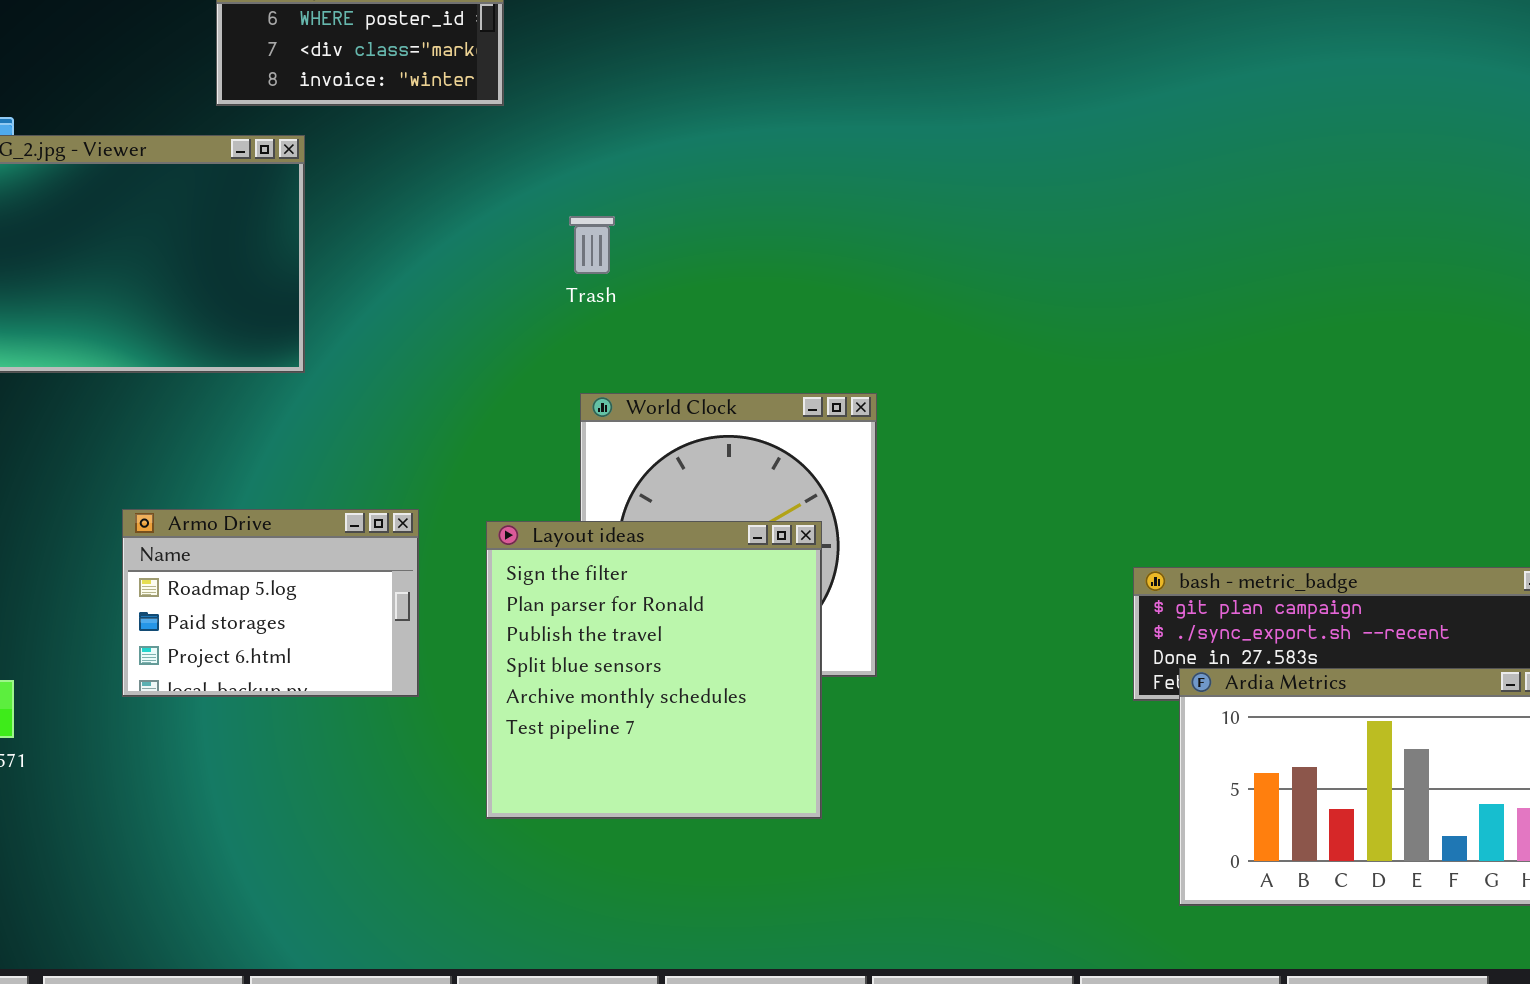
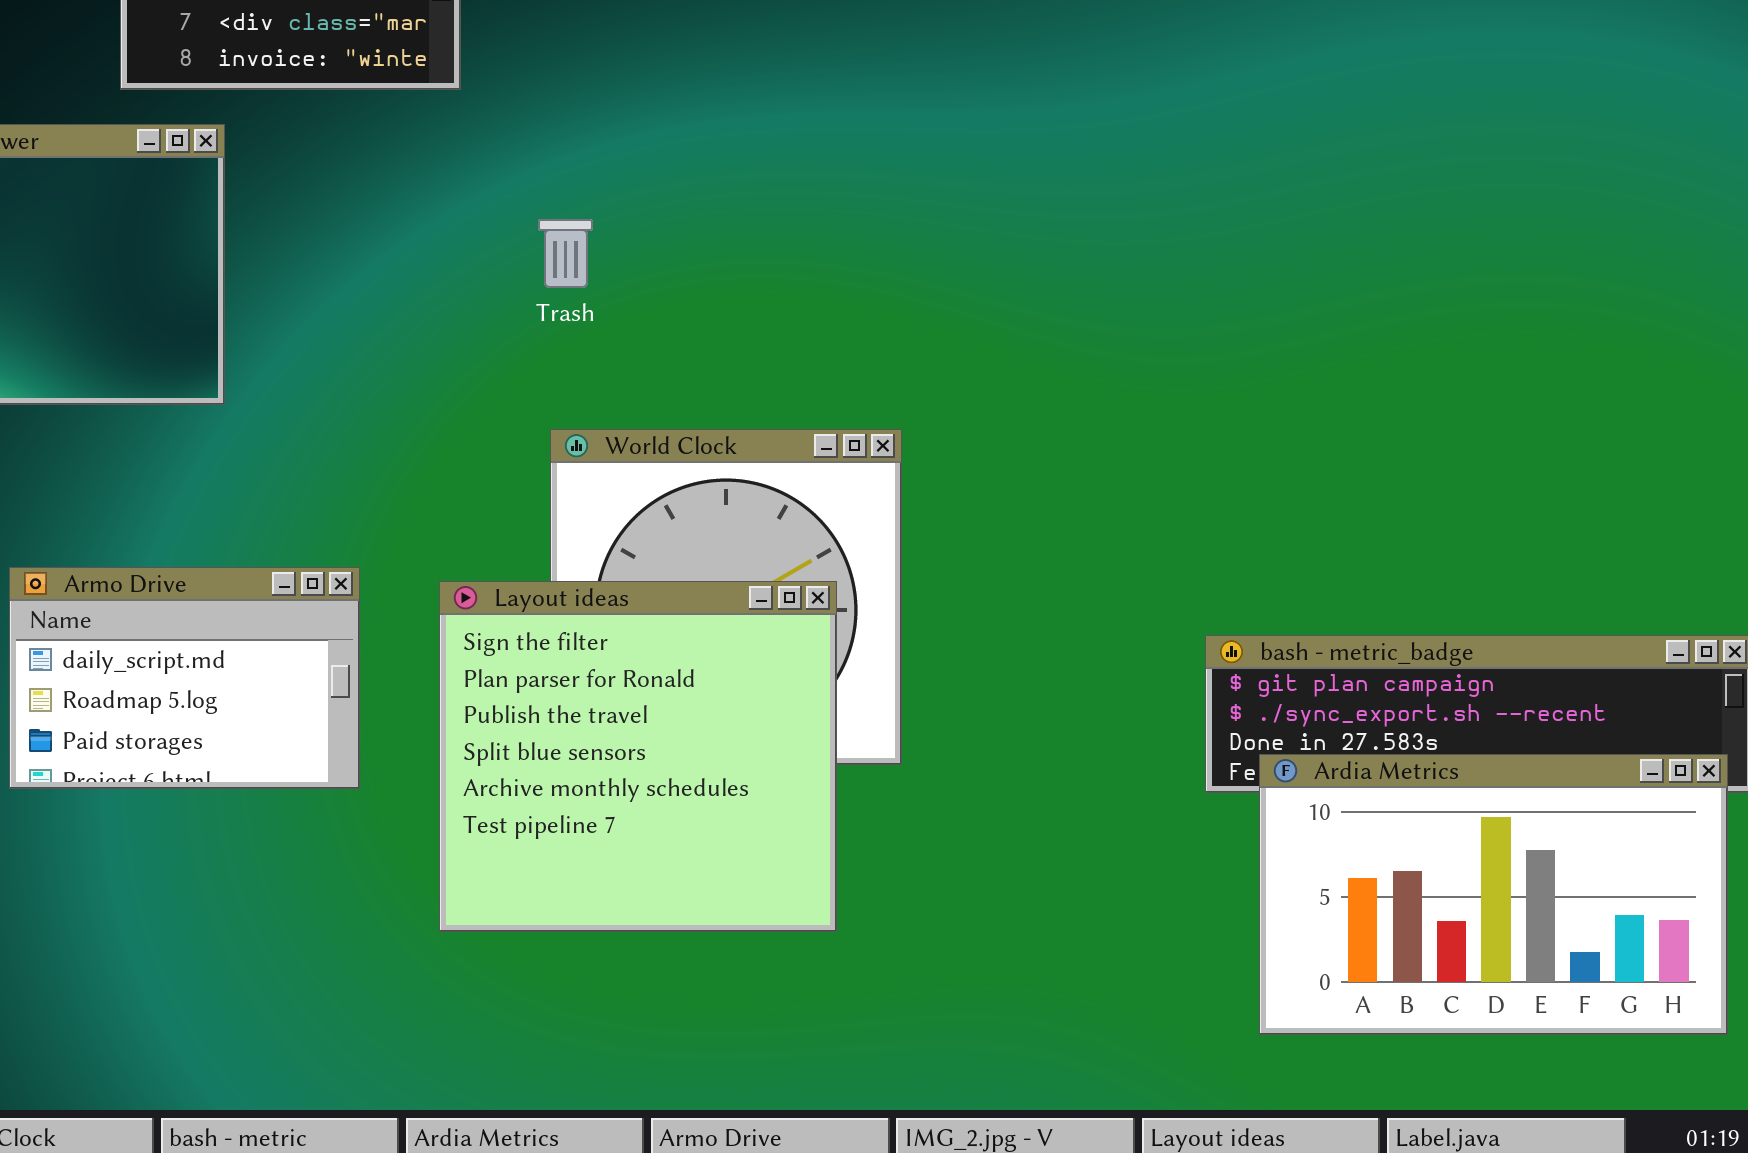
Armo Drive: [122,509,419,697] -> [9,567,360,789], scrolled up 1 row

